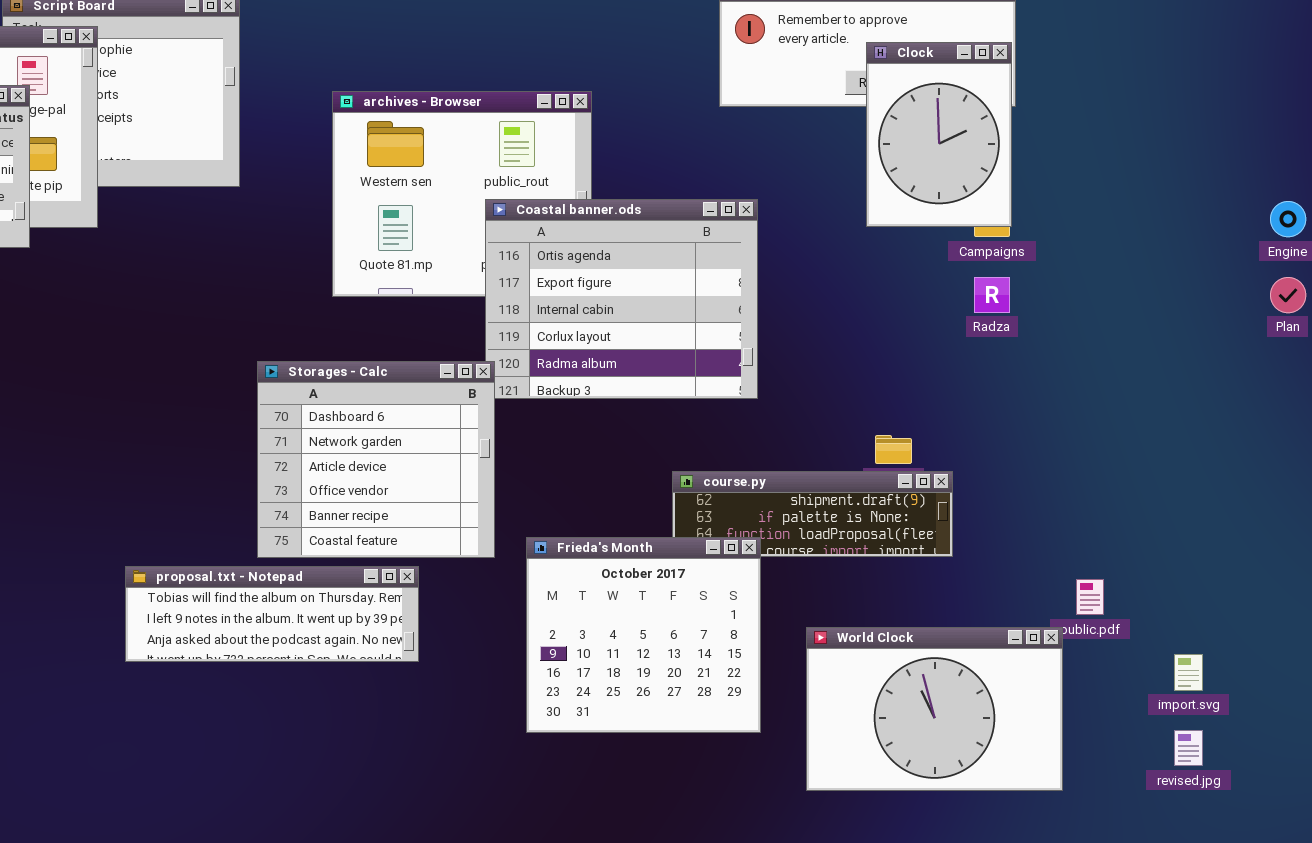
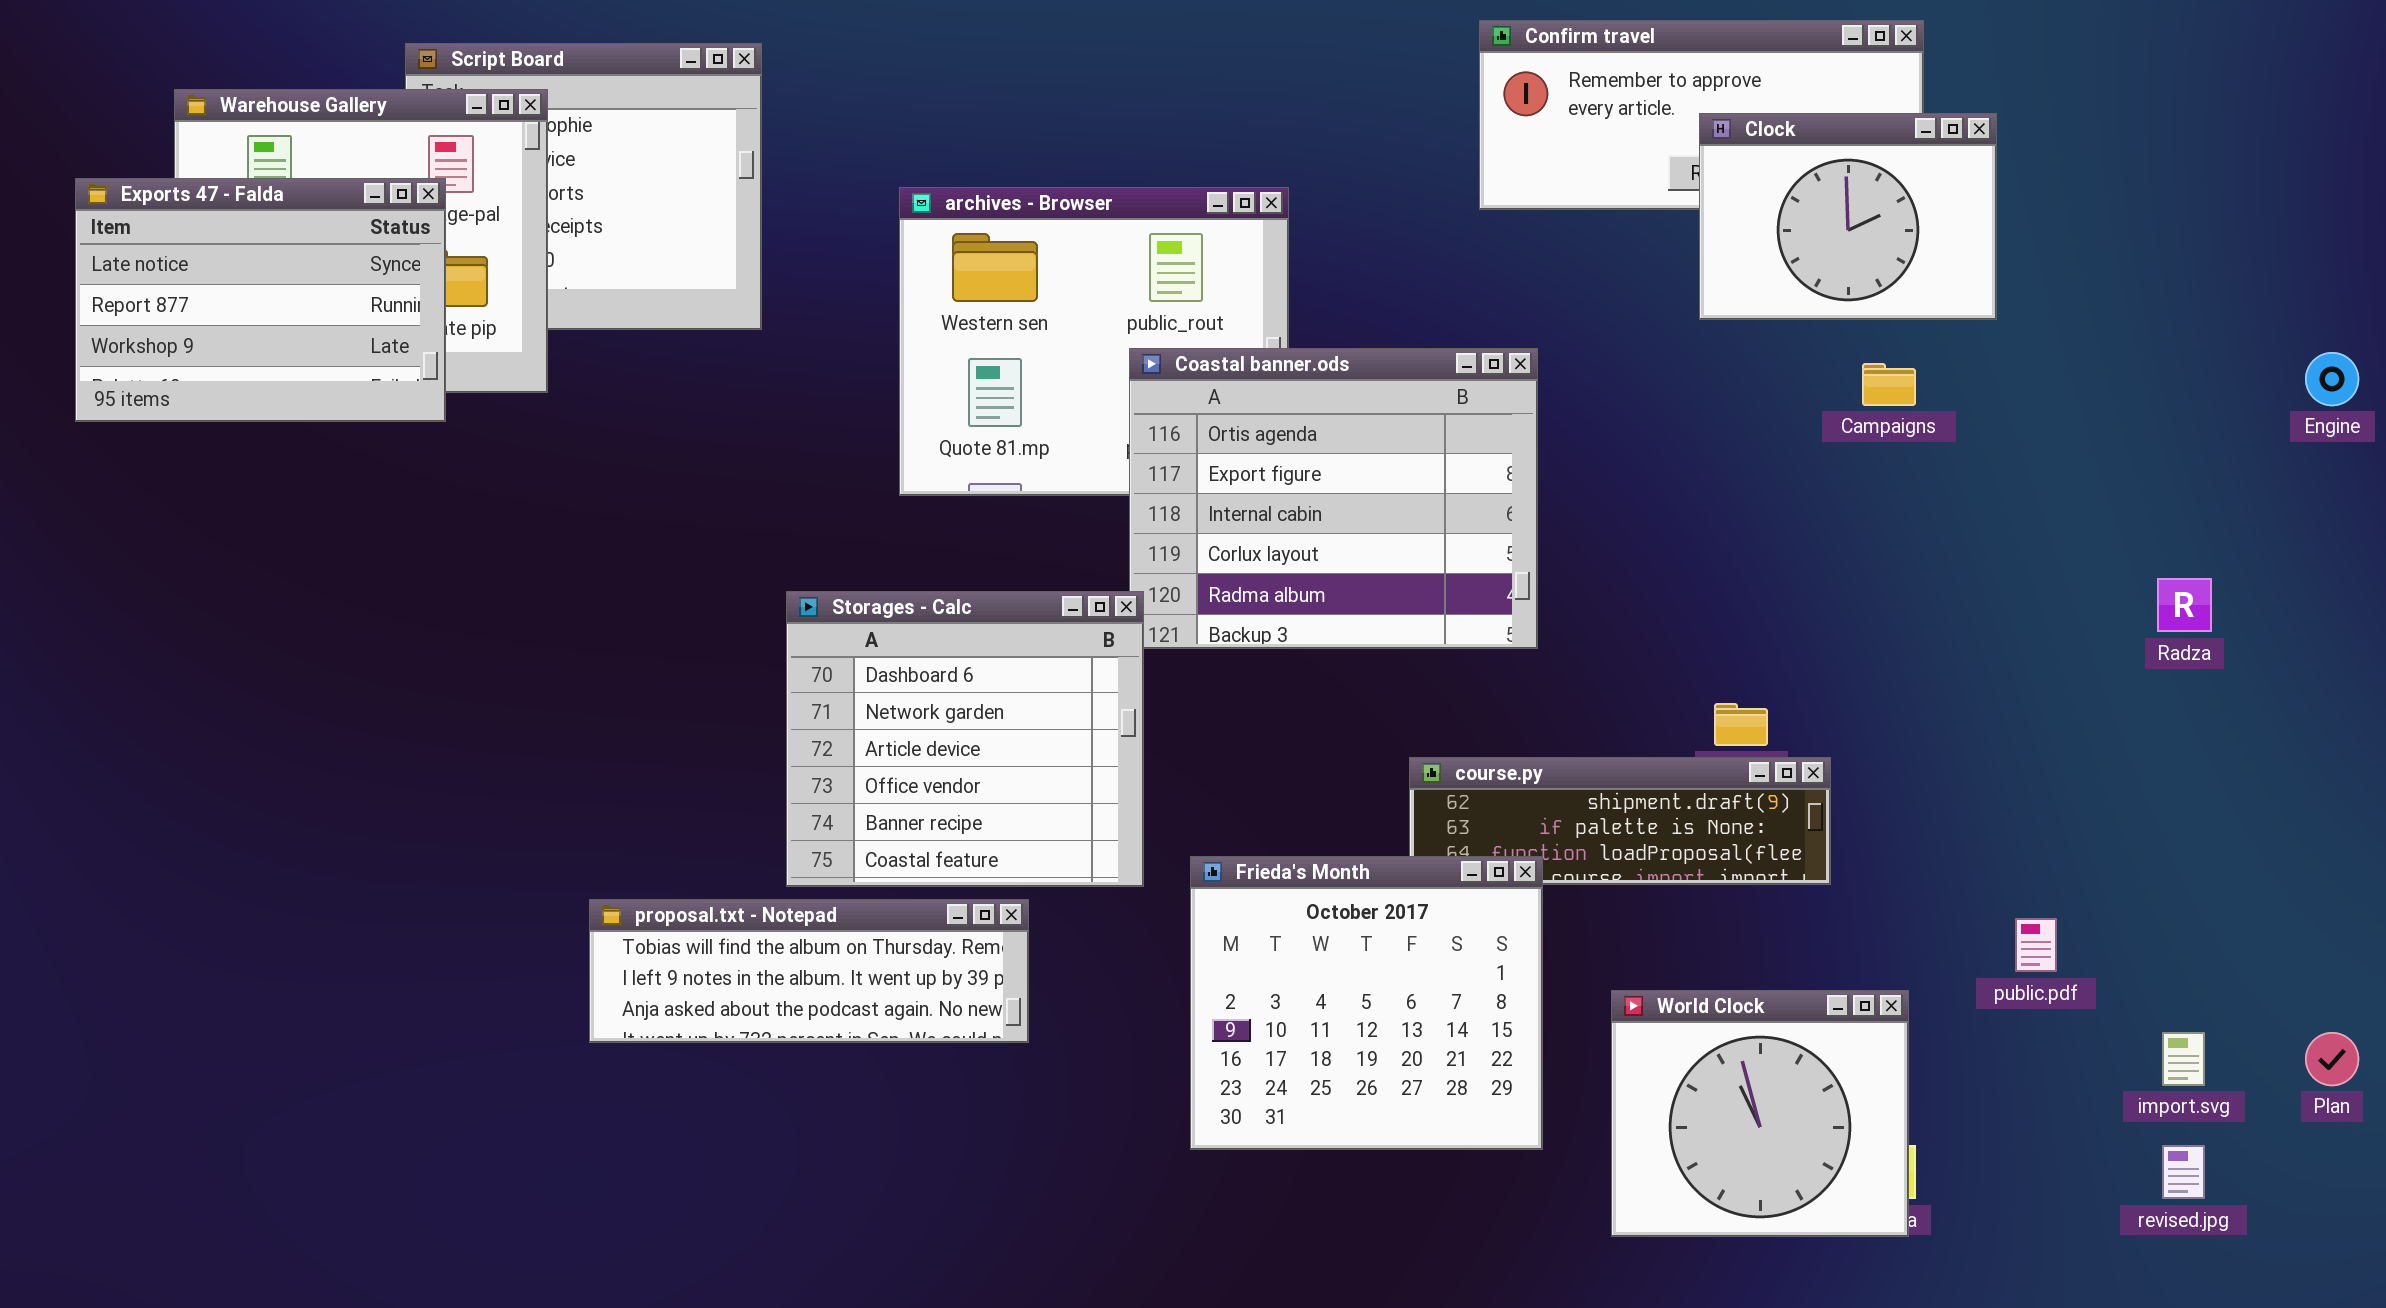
Clock: [866,42,1012,227] -> [1699,113,1997,320], resized
Radza: [974,277,1010,313] -> [2157,578,2212,632], moved
Plan: [1270,277,1306,313] -> [2305,1032,2359,1086], moved
World Clock: [806,627,1063,791] -> [1611,990,1909,1237], resized

